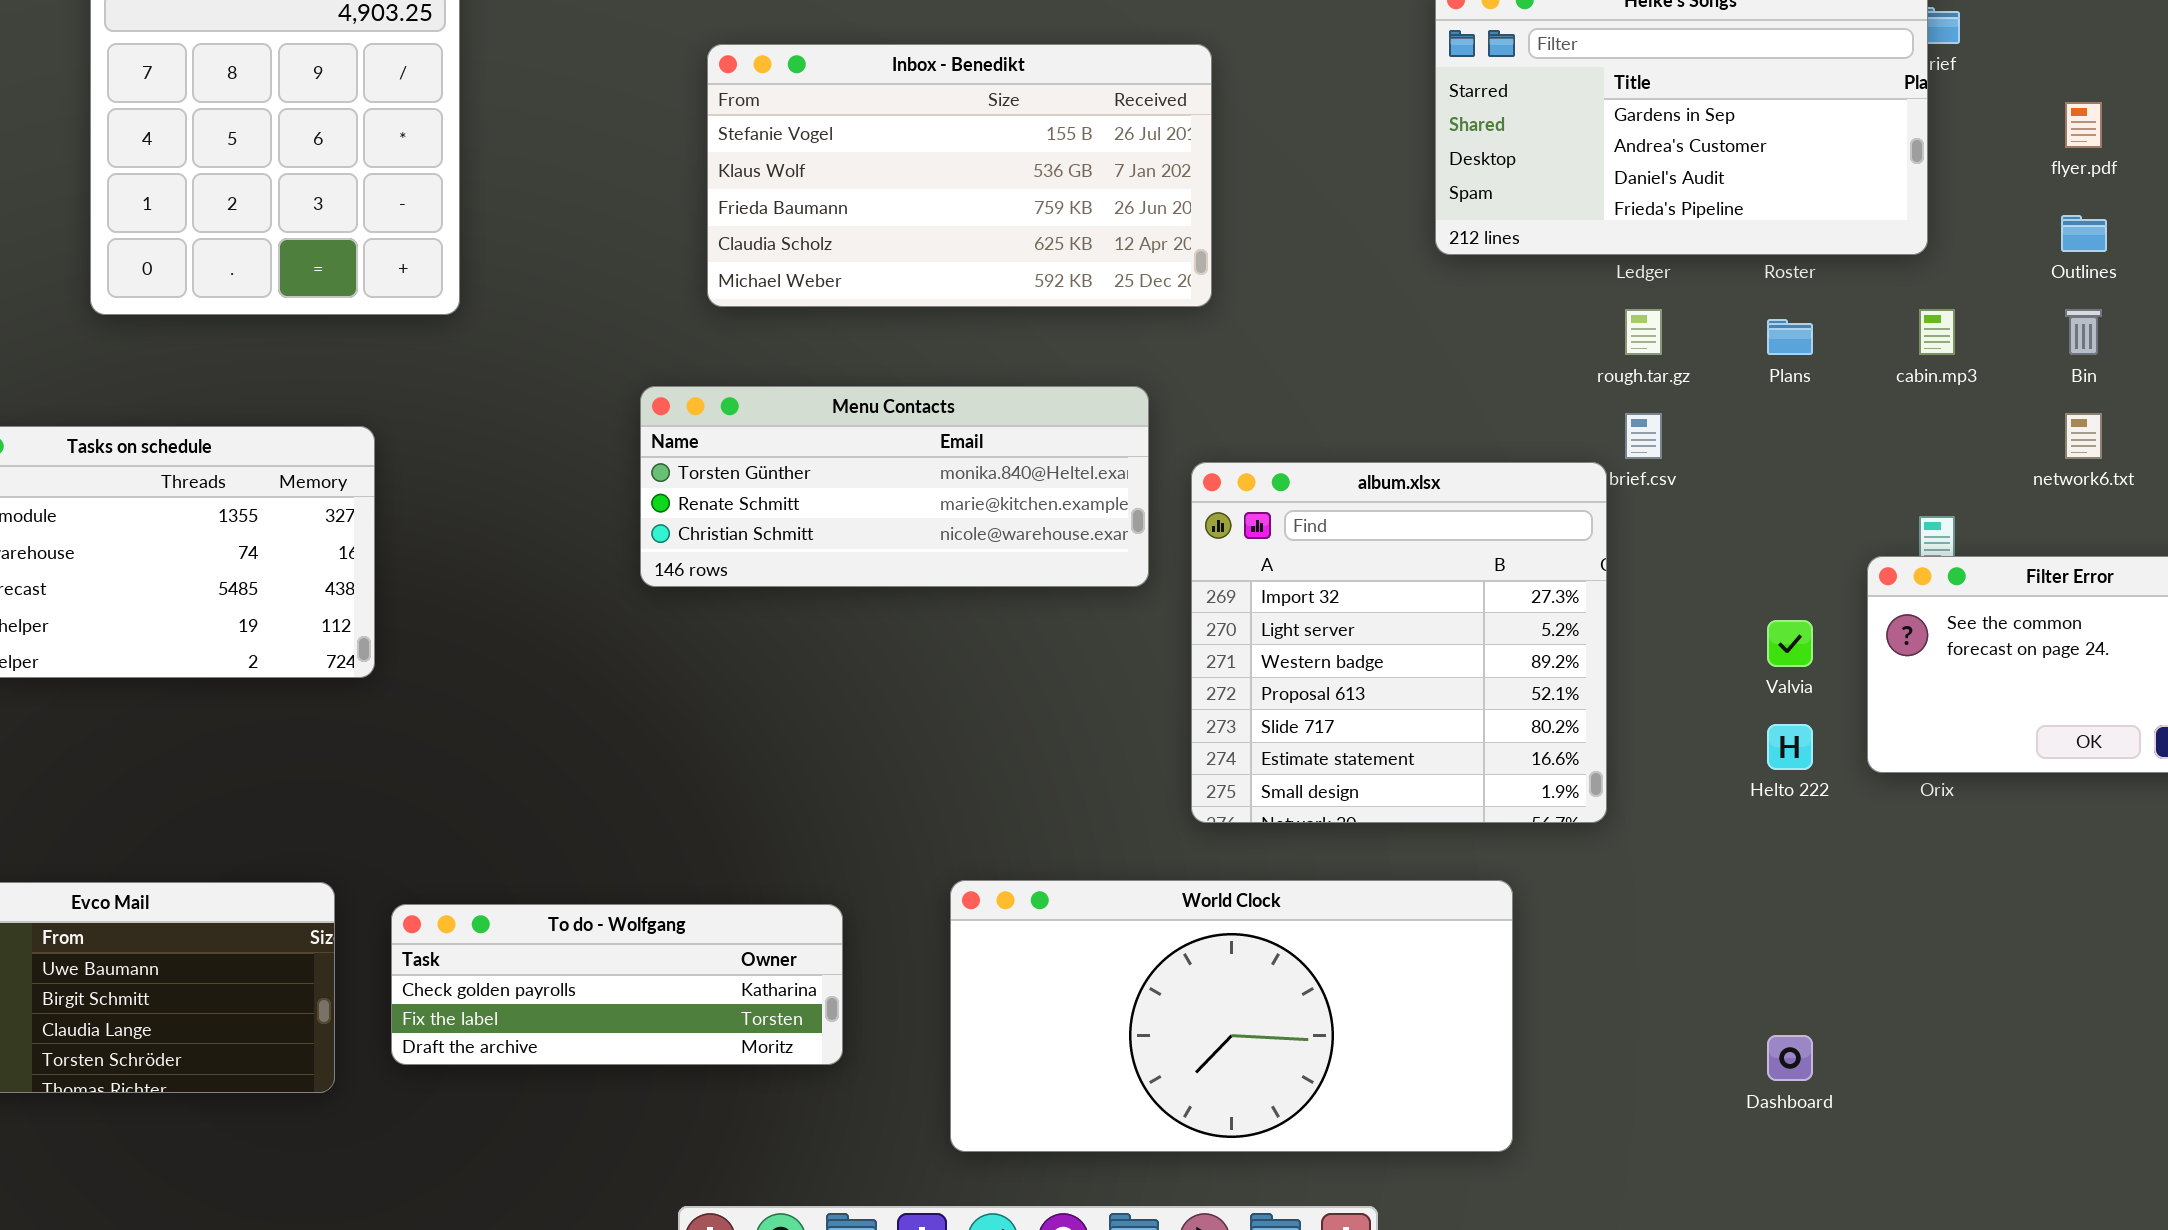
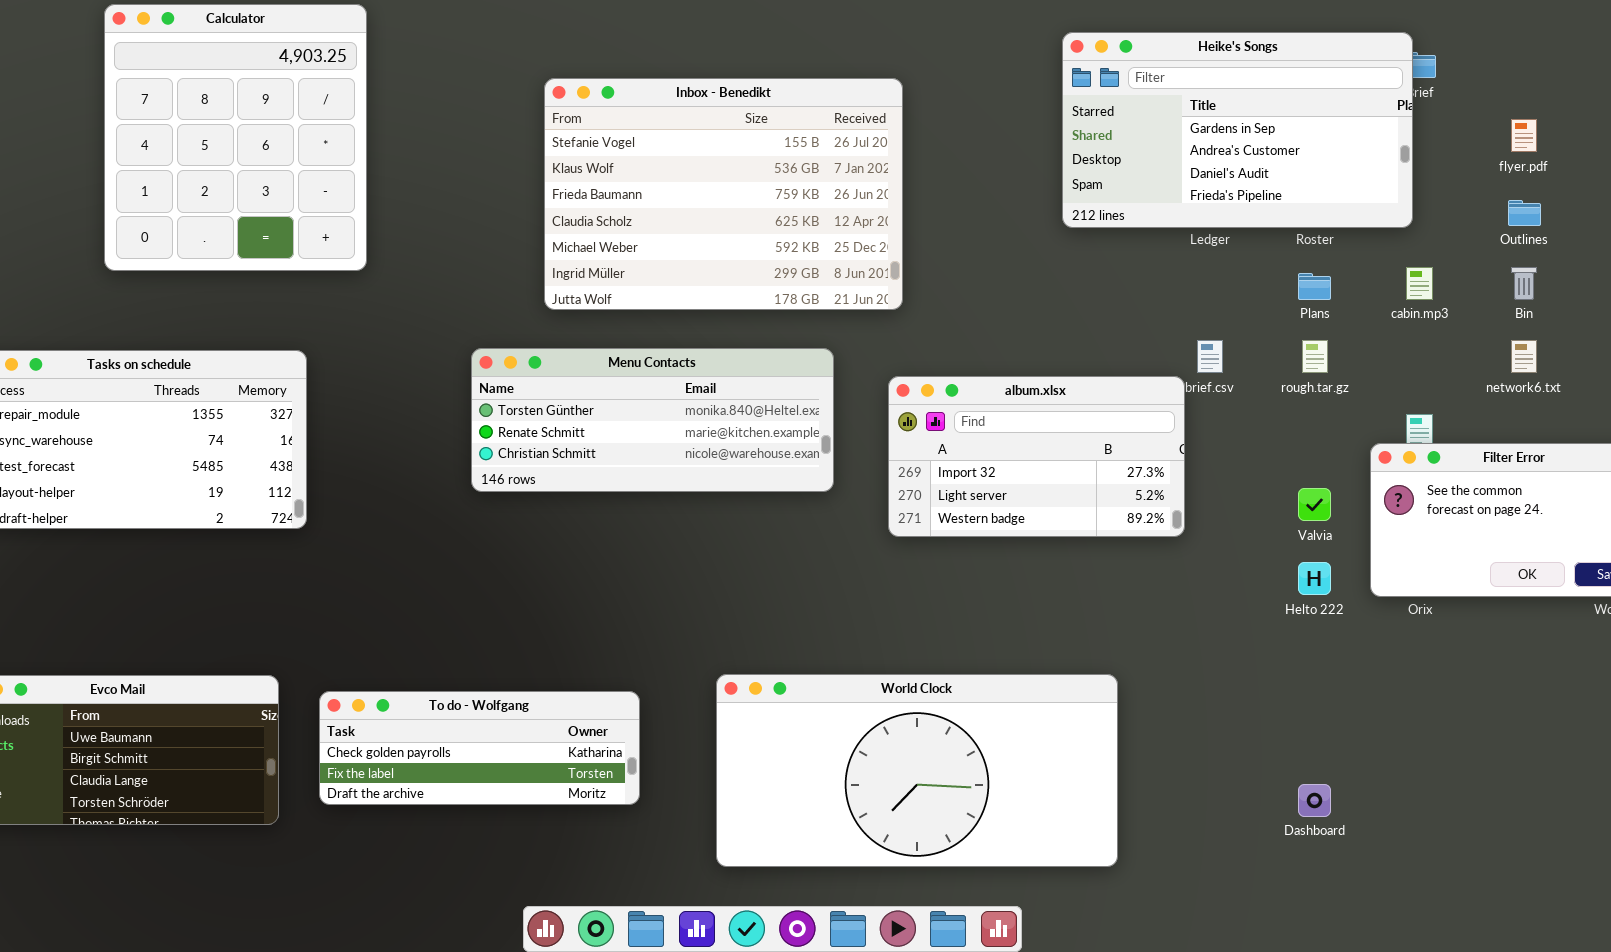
Inbox - Benedikt: [707,44,1212,307] -> [544,78,903,310], resized
rough.tar.gz: [1625,309,1662,355] -> [1302,340,1328,373], moved
Menu Contacts: [640,386,1149,587] -> [471,348,834,492], moved
album.xlsx: [1191,462,1607,823] -> [888,376,1185,537], resized

